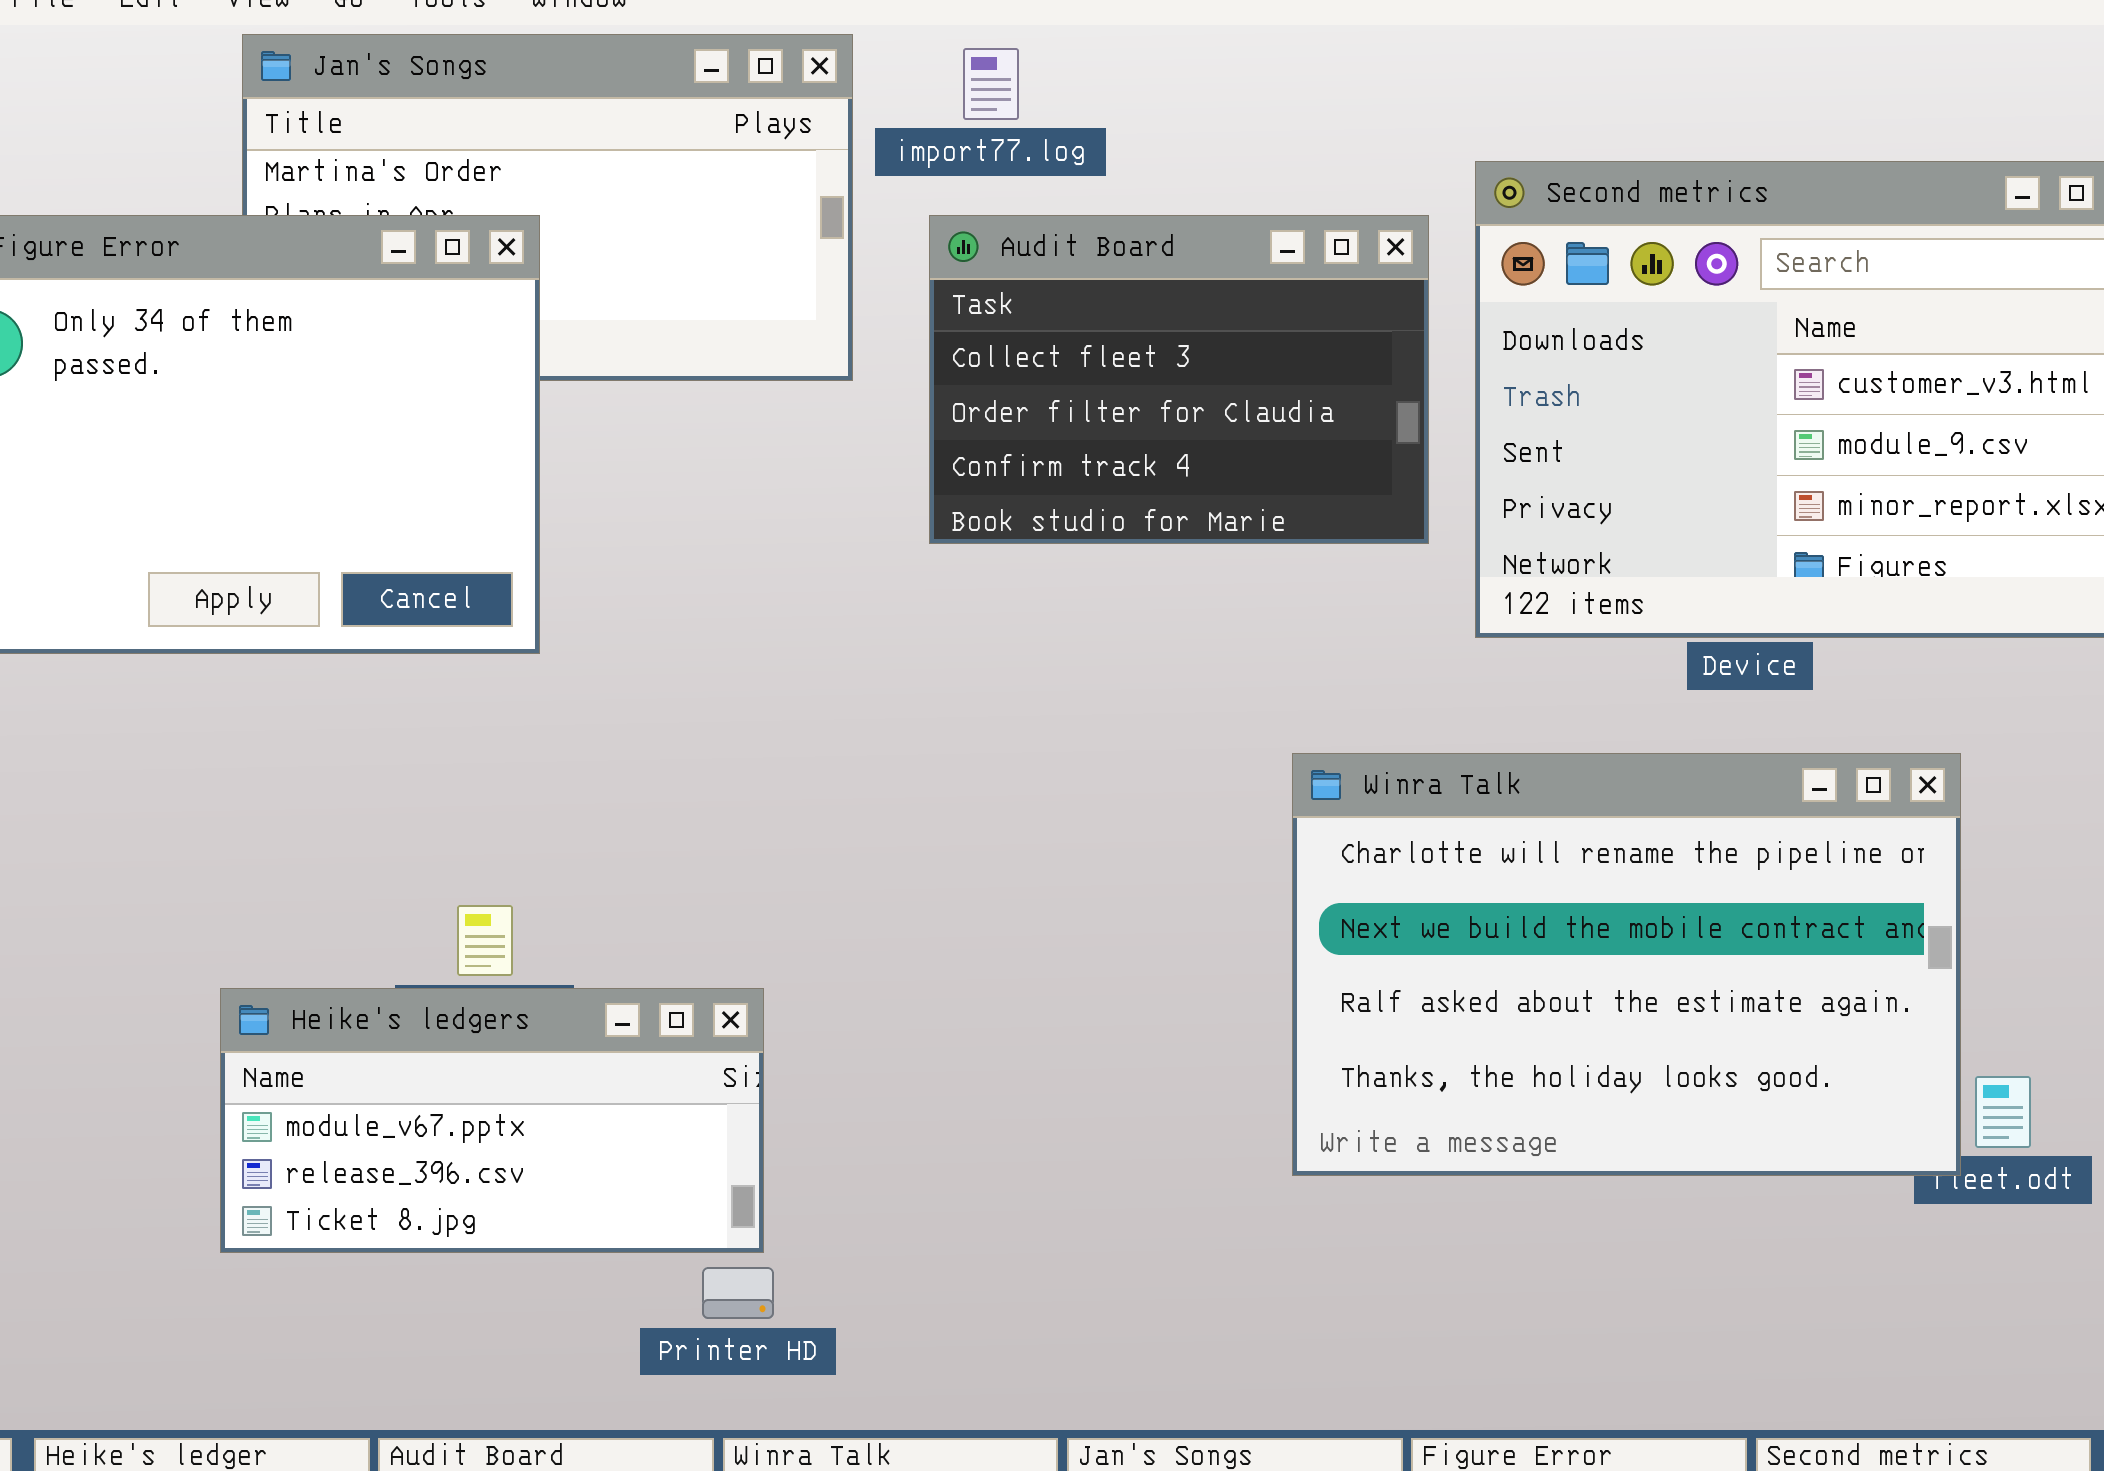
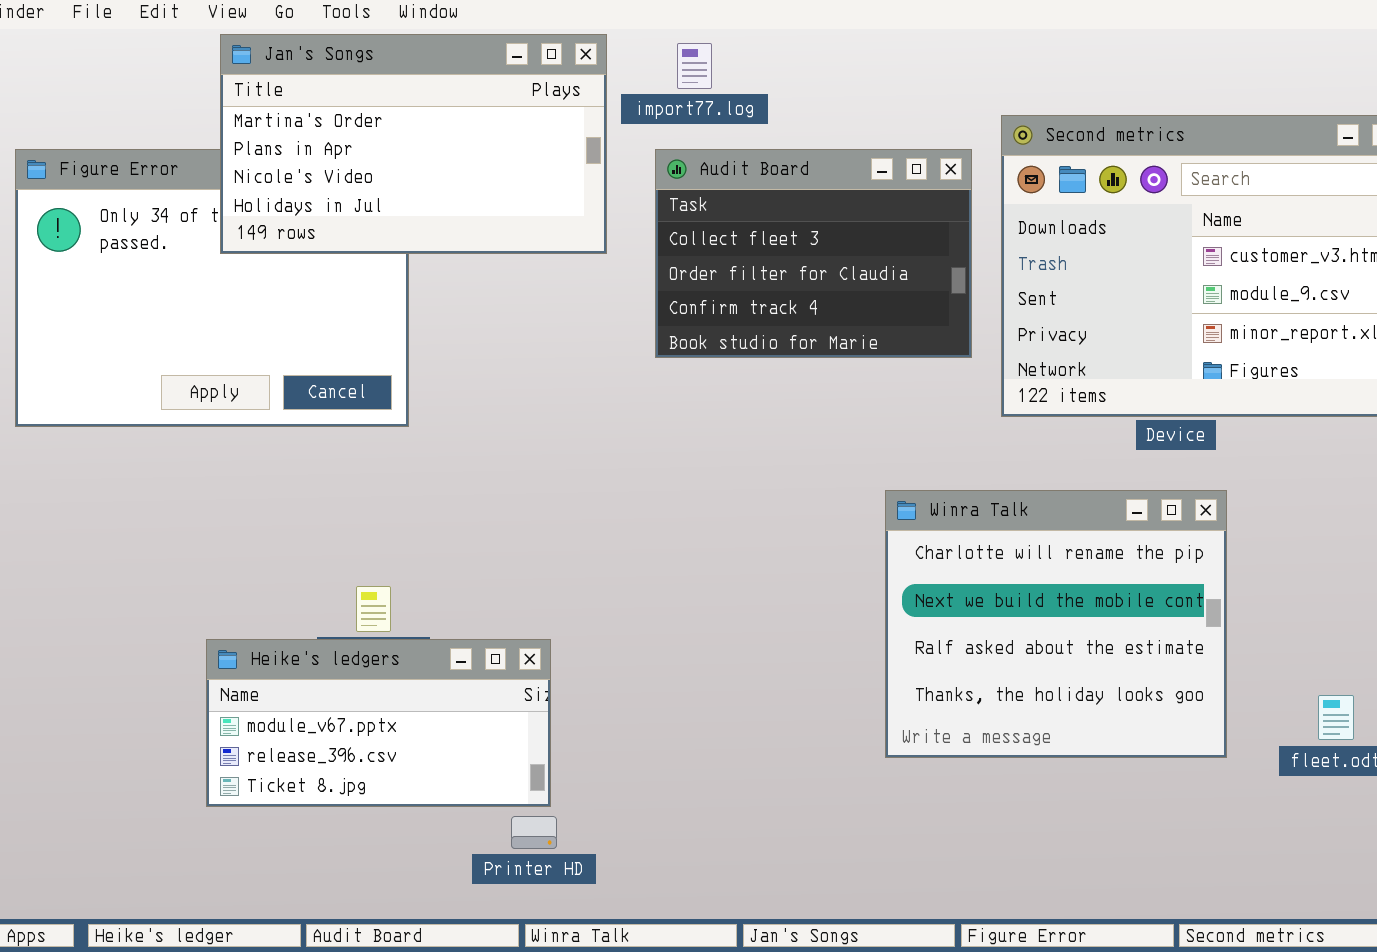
Jan's Songs: [242,34,853,381] -> [220,34,607,254], raised
Winra Talk: [1292,753,1961,1176] -> [885,490,1227,758], resized

